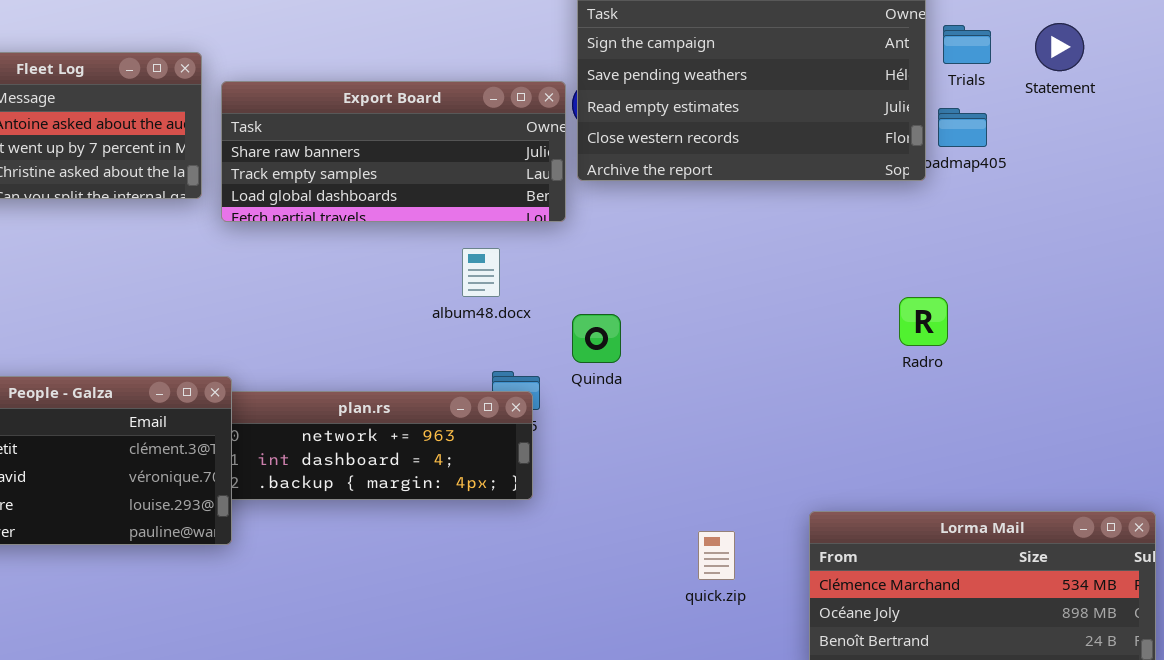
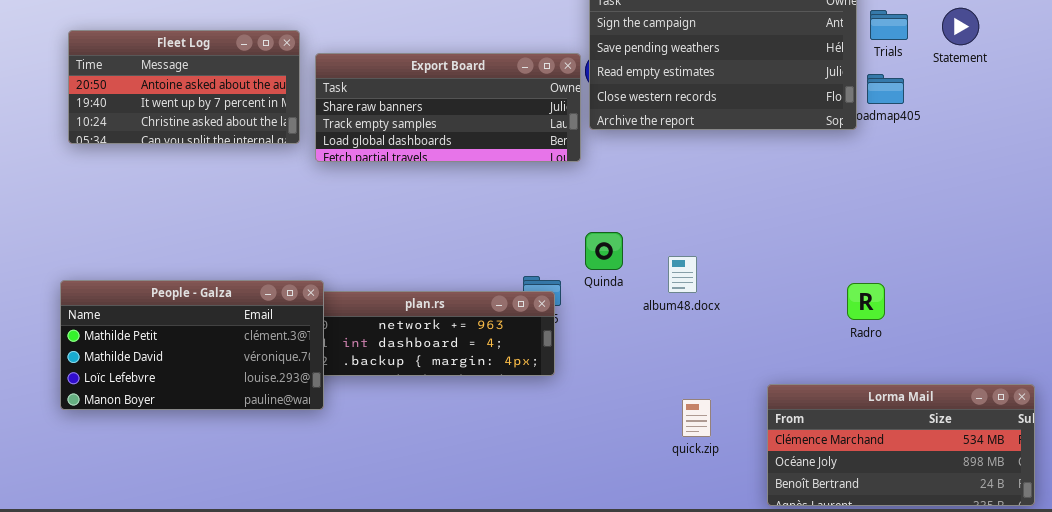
album48.docx: [462,248,500,297] -> [668,256,697,293], moved
Radro: [899,297,948,346] -> [847,283,885,320], moved

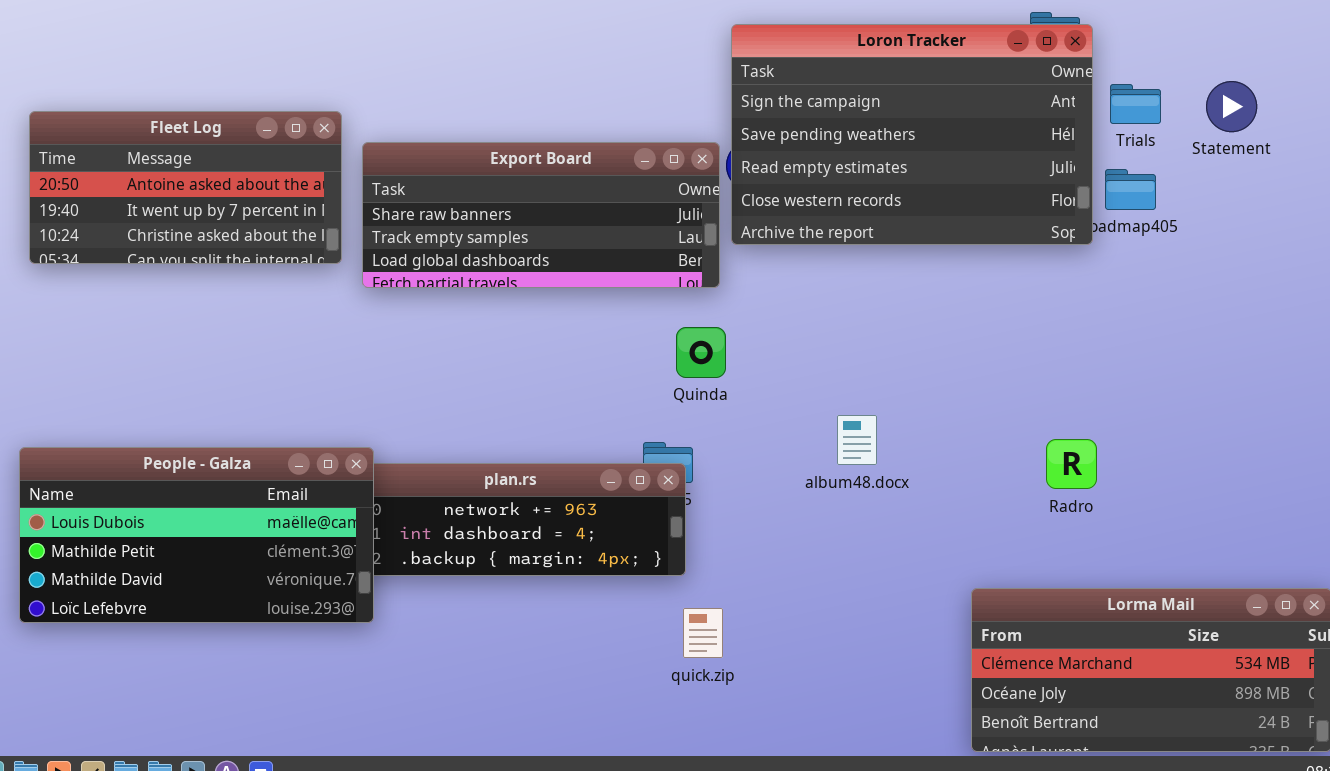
Quinda: [585,232,623,270] -> [676,327,726,378], moved
People - Galza: [60,280,324,410] -> [19,447,374,623], scrolled up 1 row
Radro: [847,283,885,320] -> [1046,439,1097,489], moved
quick.zip: [682,399,711,437] -> [683,608,723,658], moved

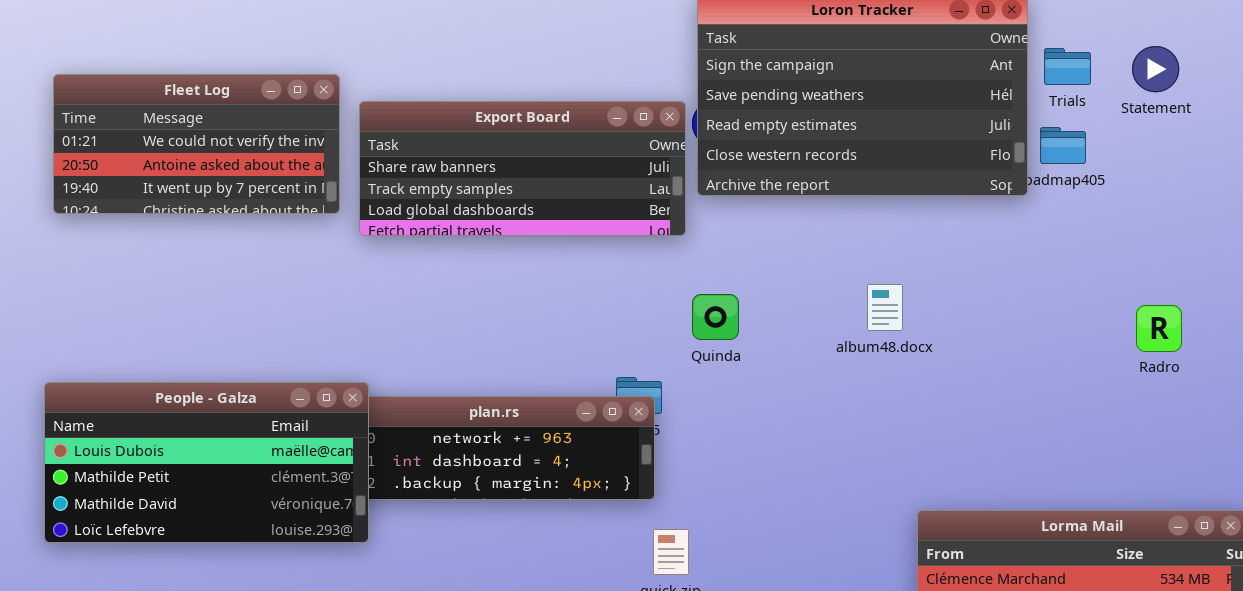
Fleet Log: [29,111,342,264] -> [53,74,340,214], scrolled up 1 row
Quinda: [676,327,726,378] -> [692,294,739,340], moved
album48.docx: [837,415,877,465] -> [867,284,903,331], moved
Radro: [1046,439,1097,489] -> [1136,305,1182,352], moved

